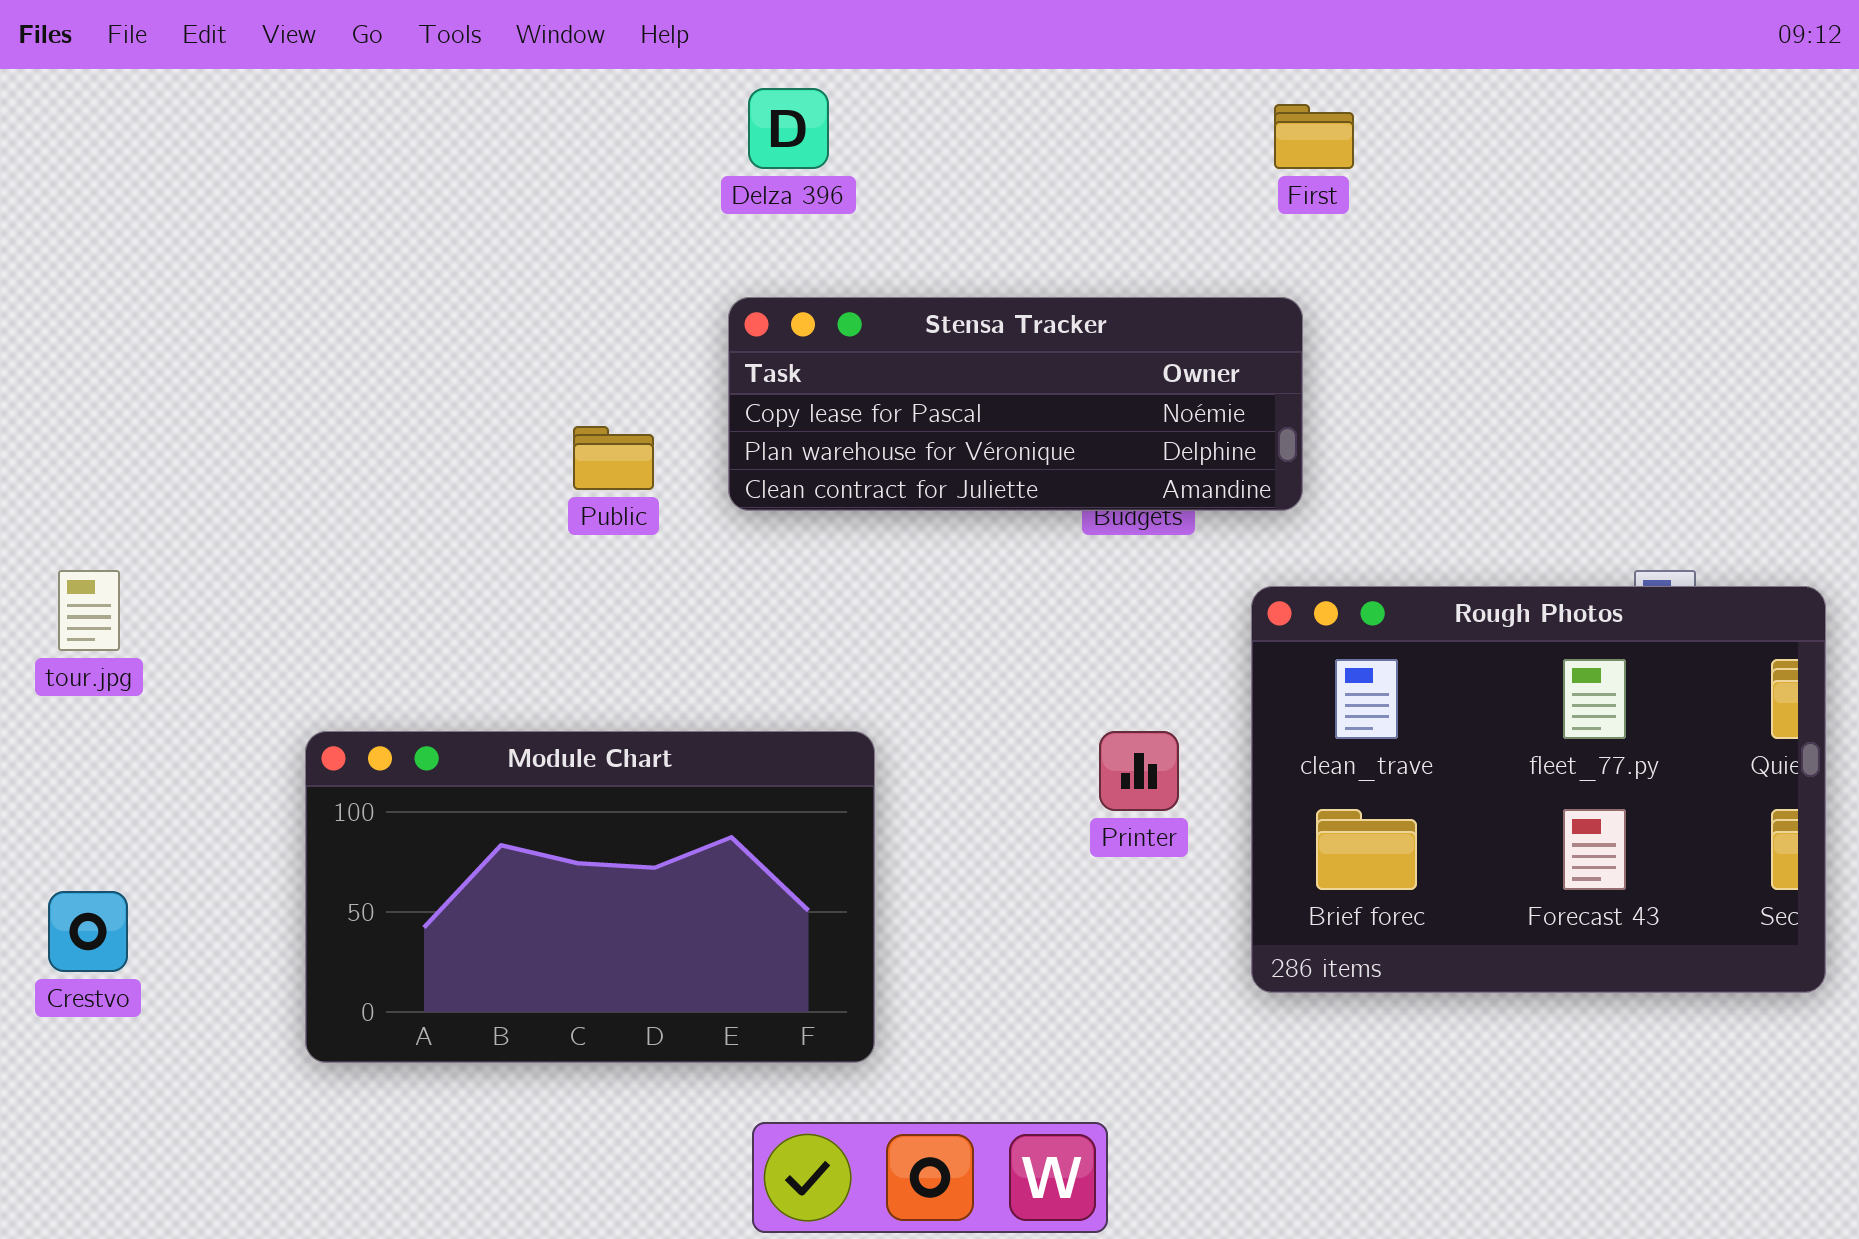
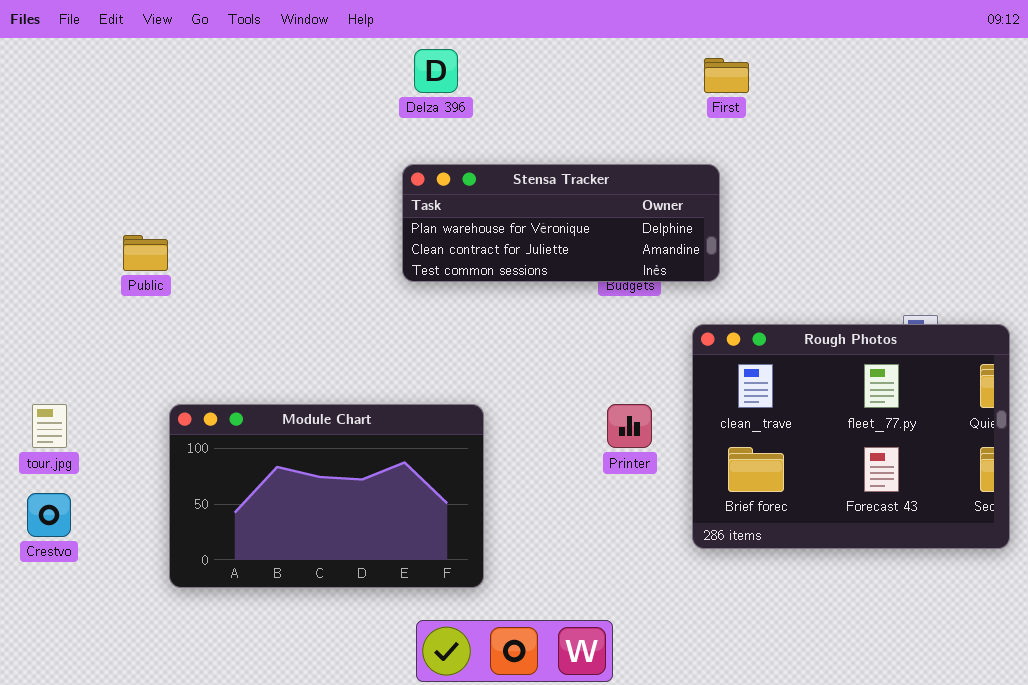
Stensa Tracker: [728,297,1303,511] -> [402,164,720,282], scrolled down 1 row
Public: [573,426,654,490] -> [123,235,168,271], moved
tour.jpg: [58,570,120,651] -> [32,404,67,448], moved

